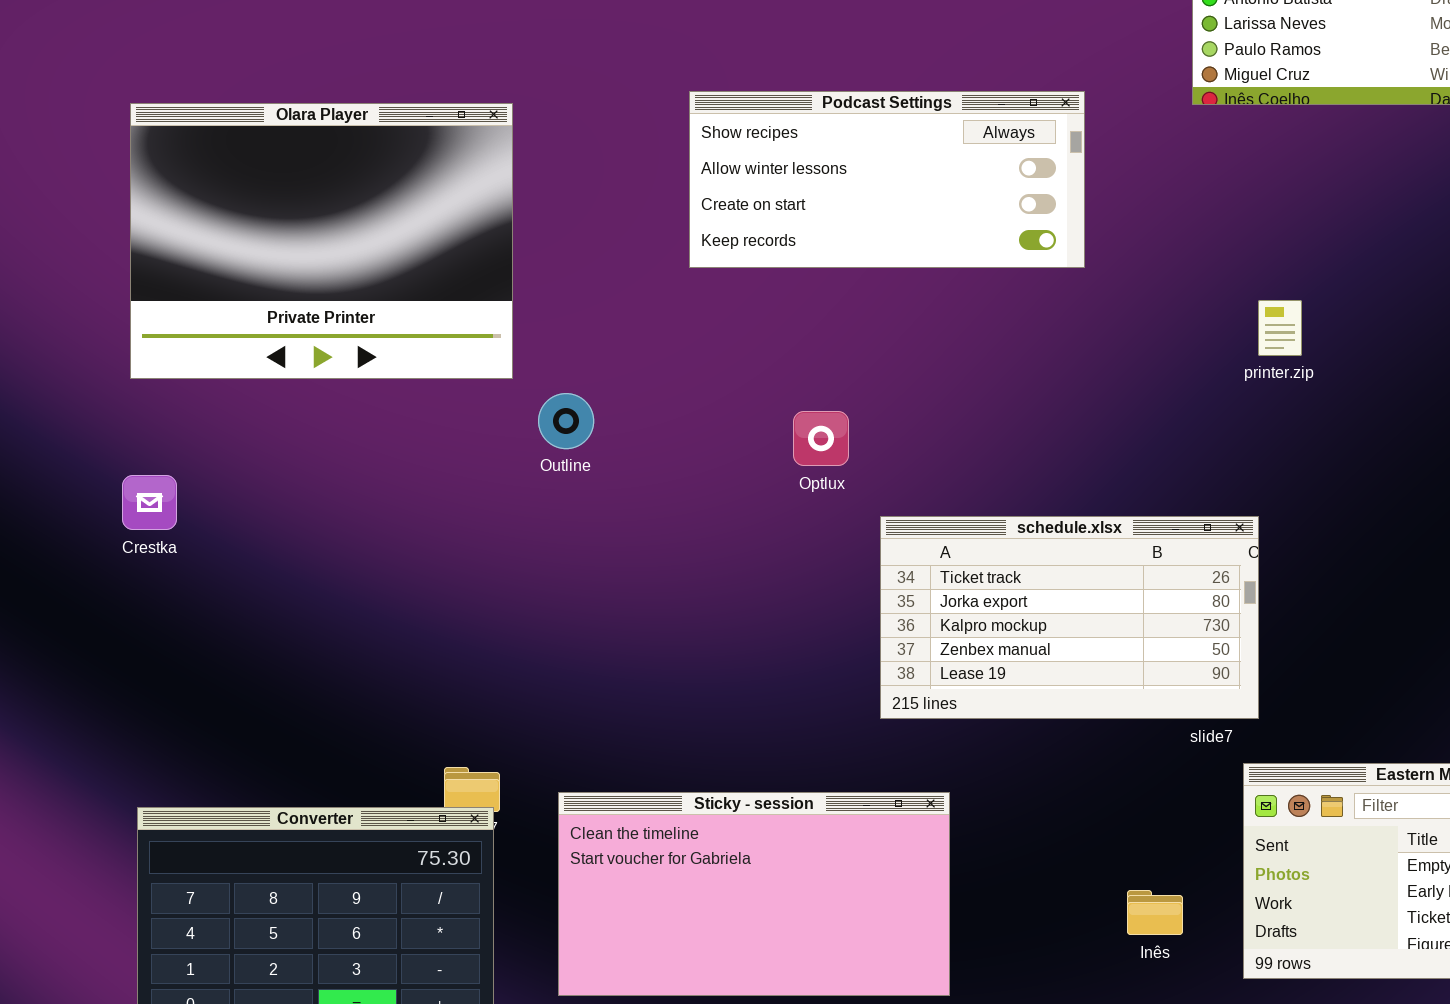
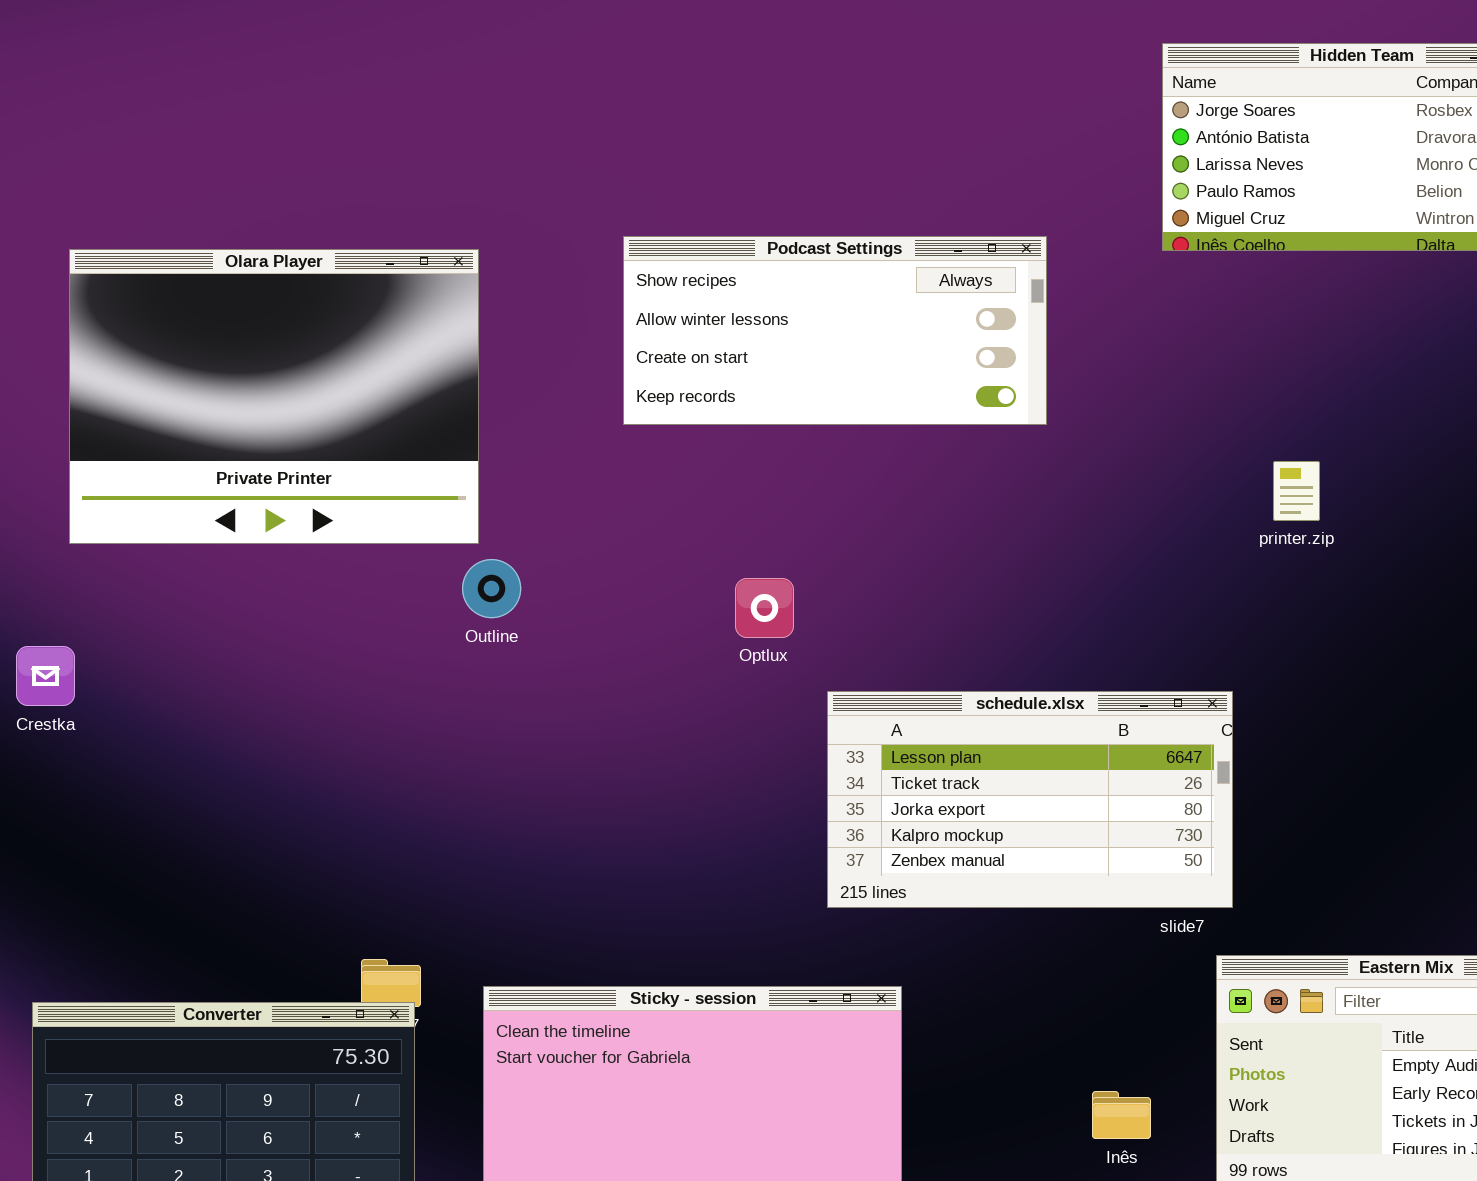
Olara Player: [130,103,513,379] -> [69,249,479,544], moved
printer.zip: [1258,300,1302,356] -> [1273,461,1320,521], moved
schedule.xlsx: [880,516,1259,719] -> [827,691,1233,908], scrolled up 1 row

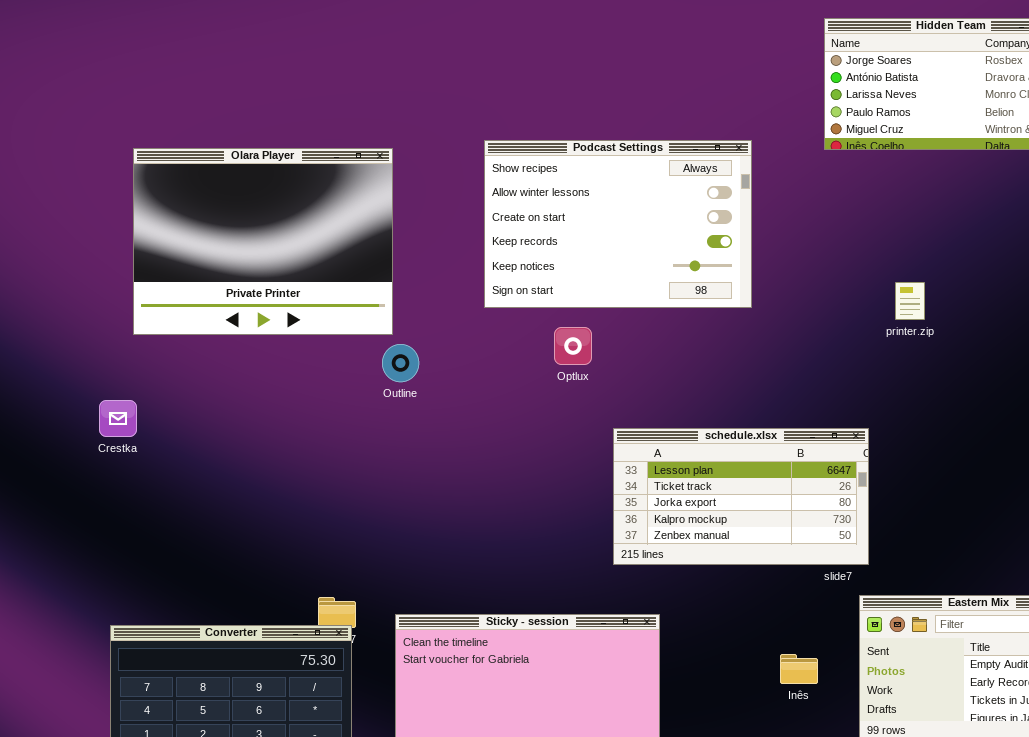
Podcast Settings: [623,236,1047,425] -> [484,140,752,308], resized
Optlux: [735,578,794,638] -> [554,327,592,365], moved
Inês: [1092,1091,1151,1139] -> [780,654,818,684], moved

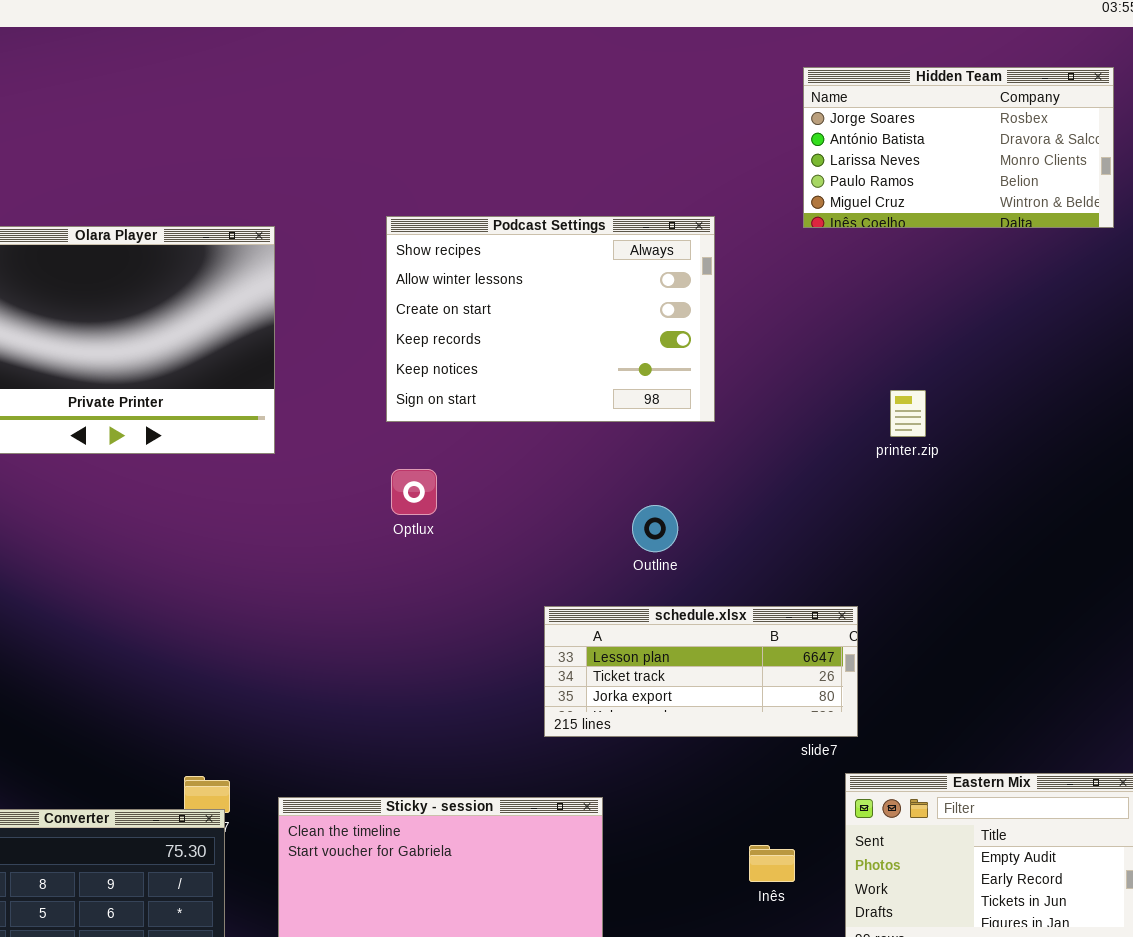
Optlux: [554,327,592,365] -> [391,469,437,515], moved
Outline: [382,344,419,382] -> [632,505,678,552], moved
schedule.xlsx: [613,428,869,565] -> [544,606,858,737], resized

